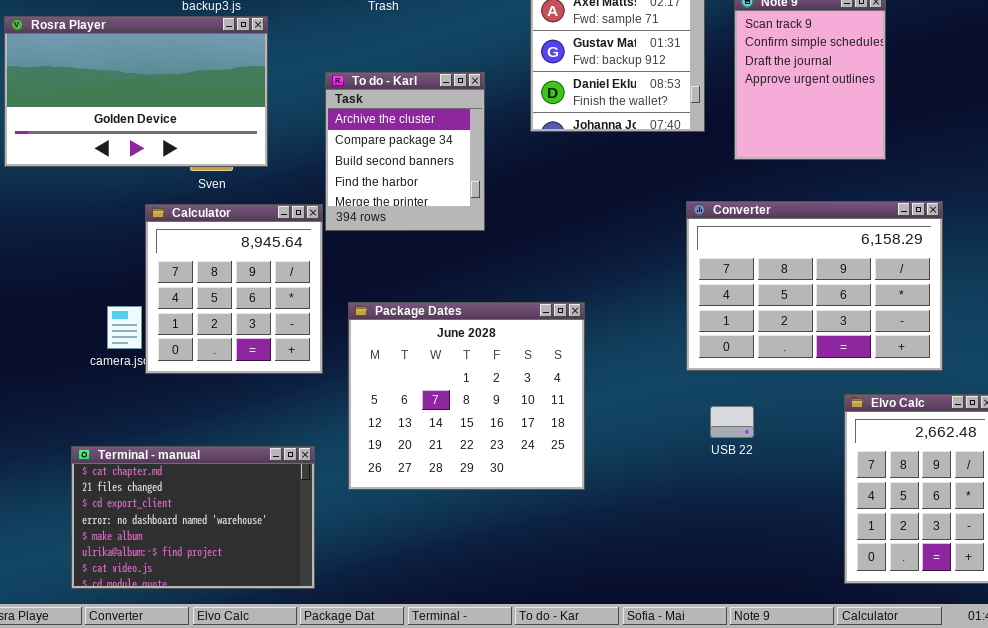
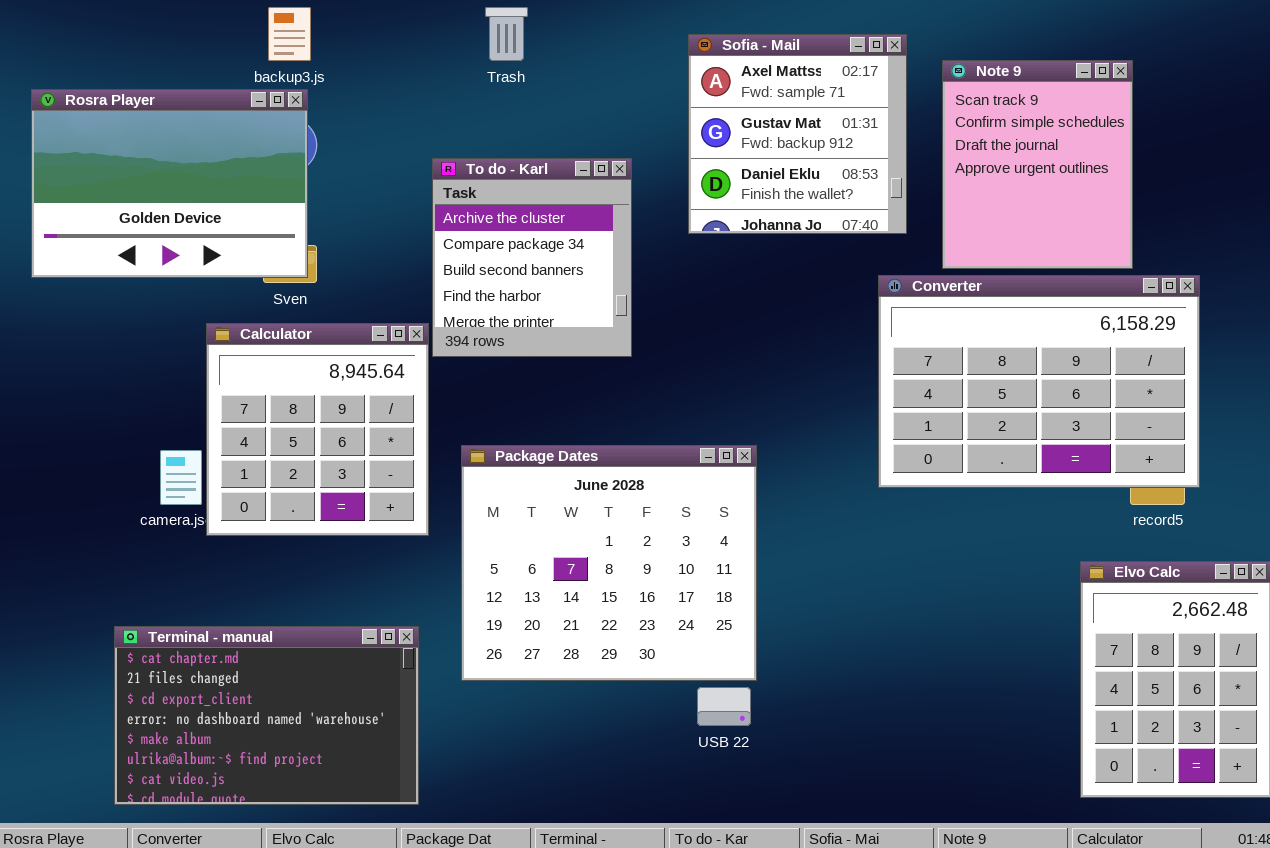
Rosra Player: [4,16,268,167] -> [31,89,308,278], resized
Converter: [686,201,943,371] -> [878,275,1200,488], moved
USB 22: [710,406,754,438] -> [697,687,751,726], moved

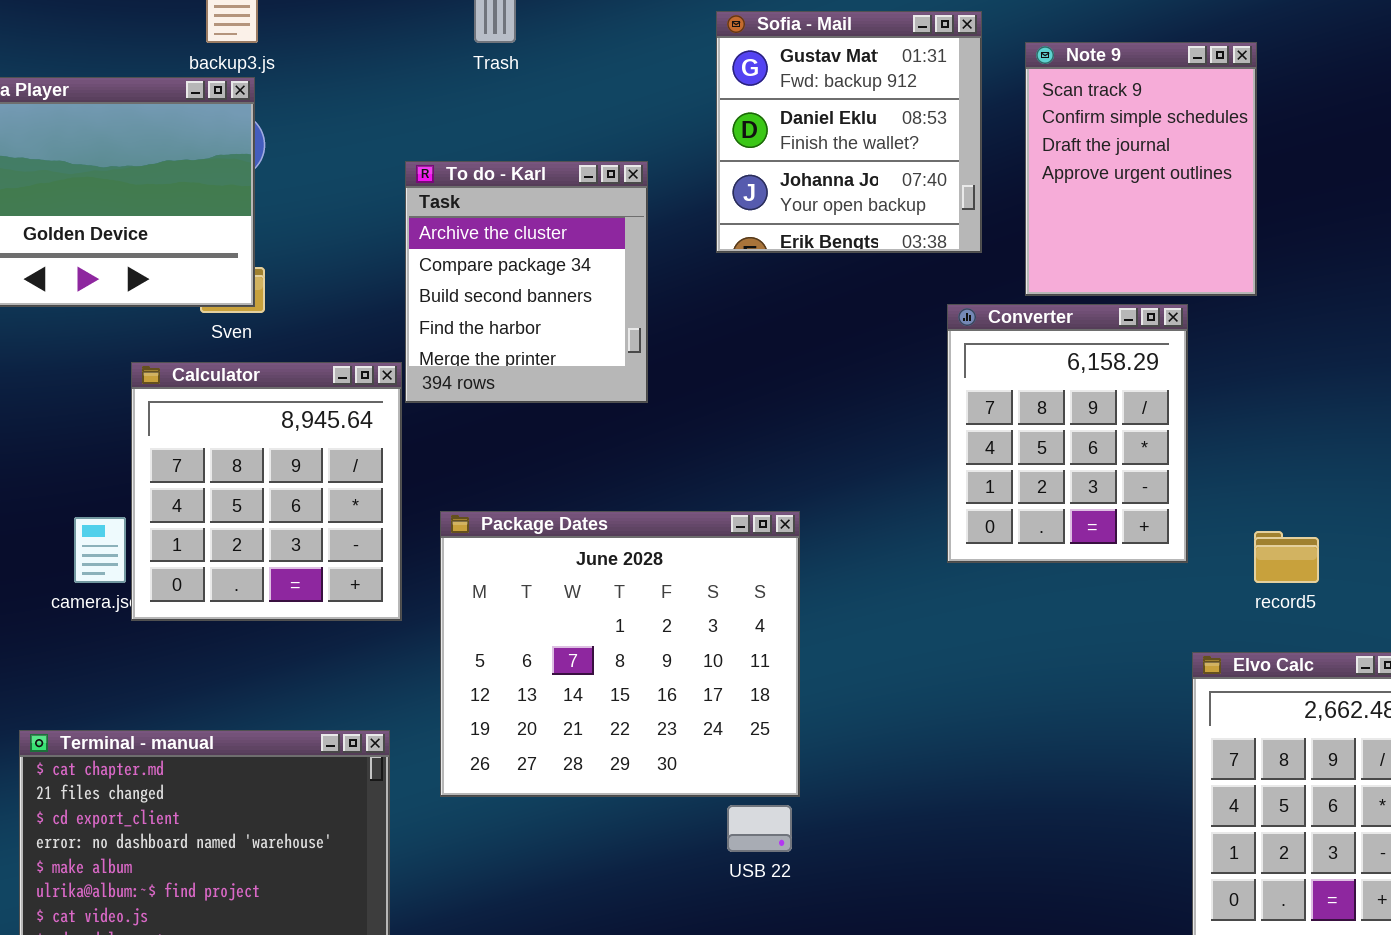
Sofia - Mail: [688,34,907,234] -> [716,11,982,253], scrolled down 1 row
Converter: [878,275,1200,488] -> [947,304,1188,563], resized

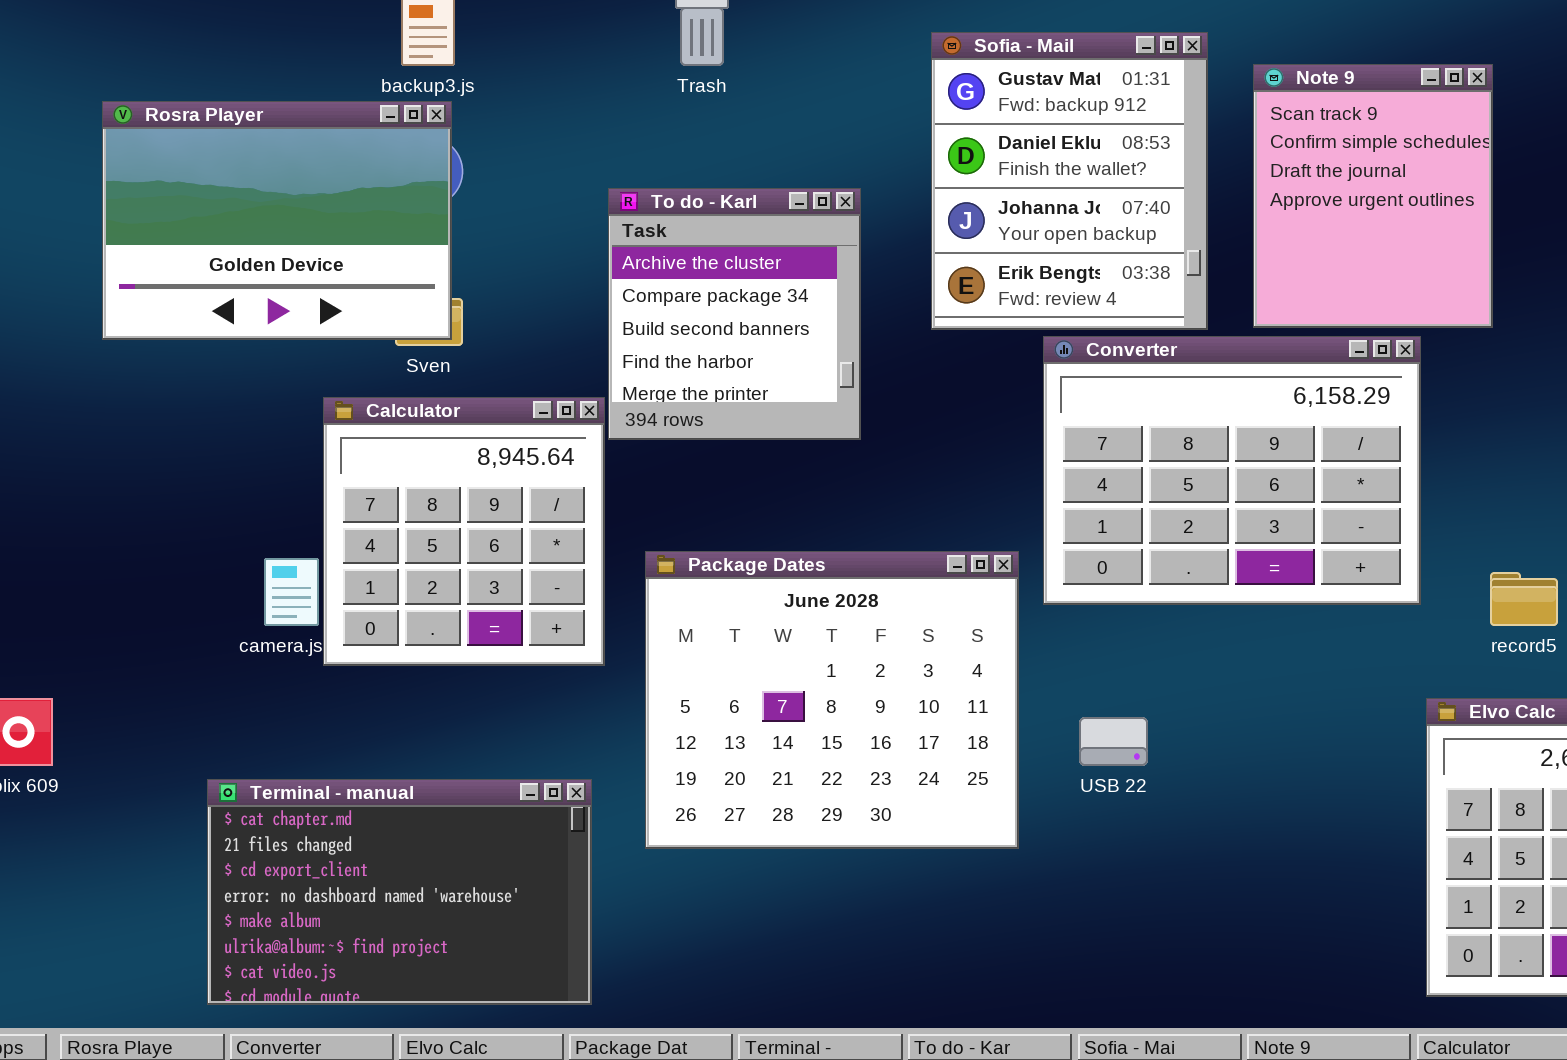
Sofia - Mail: [716,11,982,253] -> [931,32,1208,330], resized
Converter: [947,304,1188,563] -> [1043,336,1421,605], resized
USB 22: [727,805,792,852] -> [1079,717,1148,766], moved

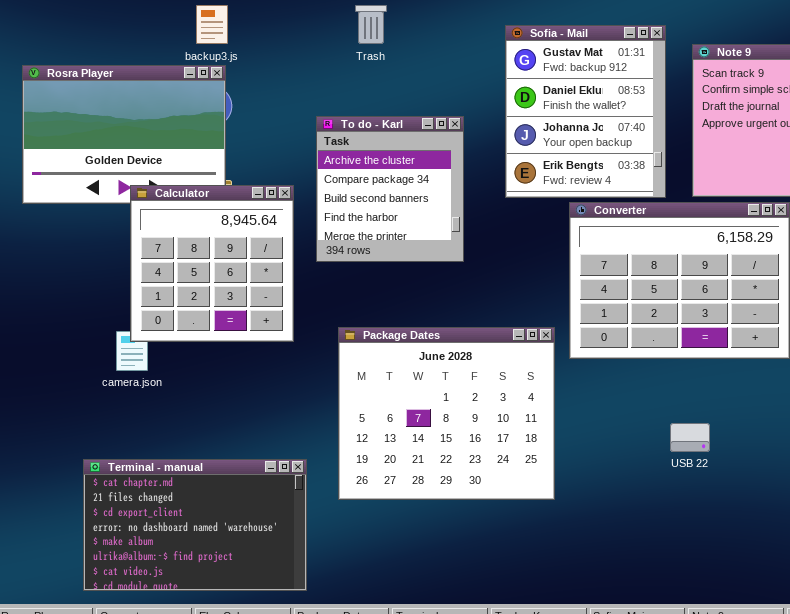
Calculator: [323,397,605,666] -> [130,185,294,342], moved
USB 22: [1079,717,1148,766] -> [670,423,710,452], moved

